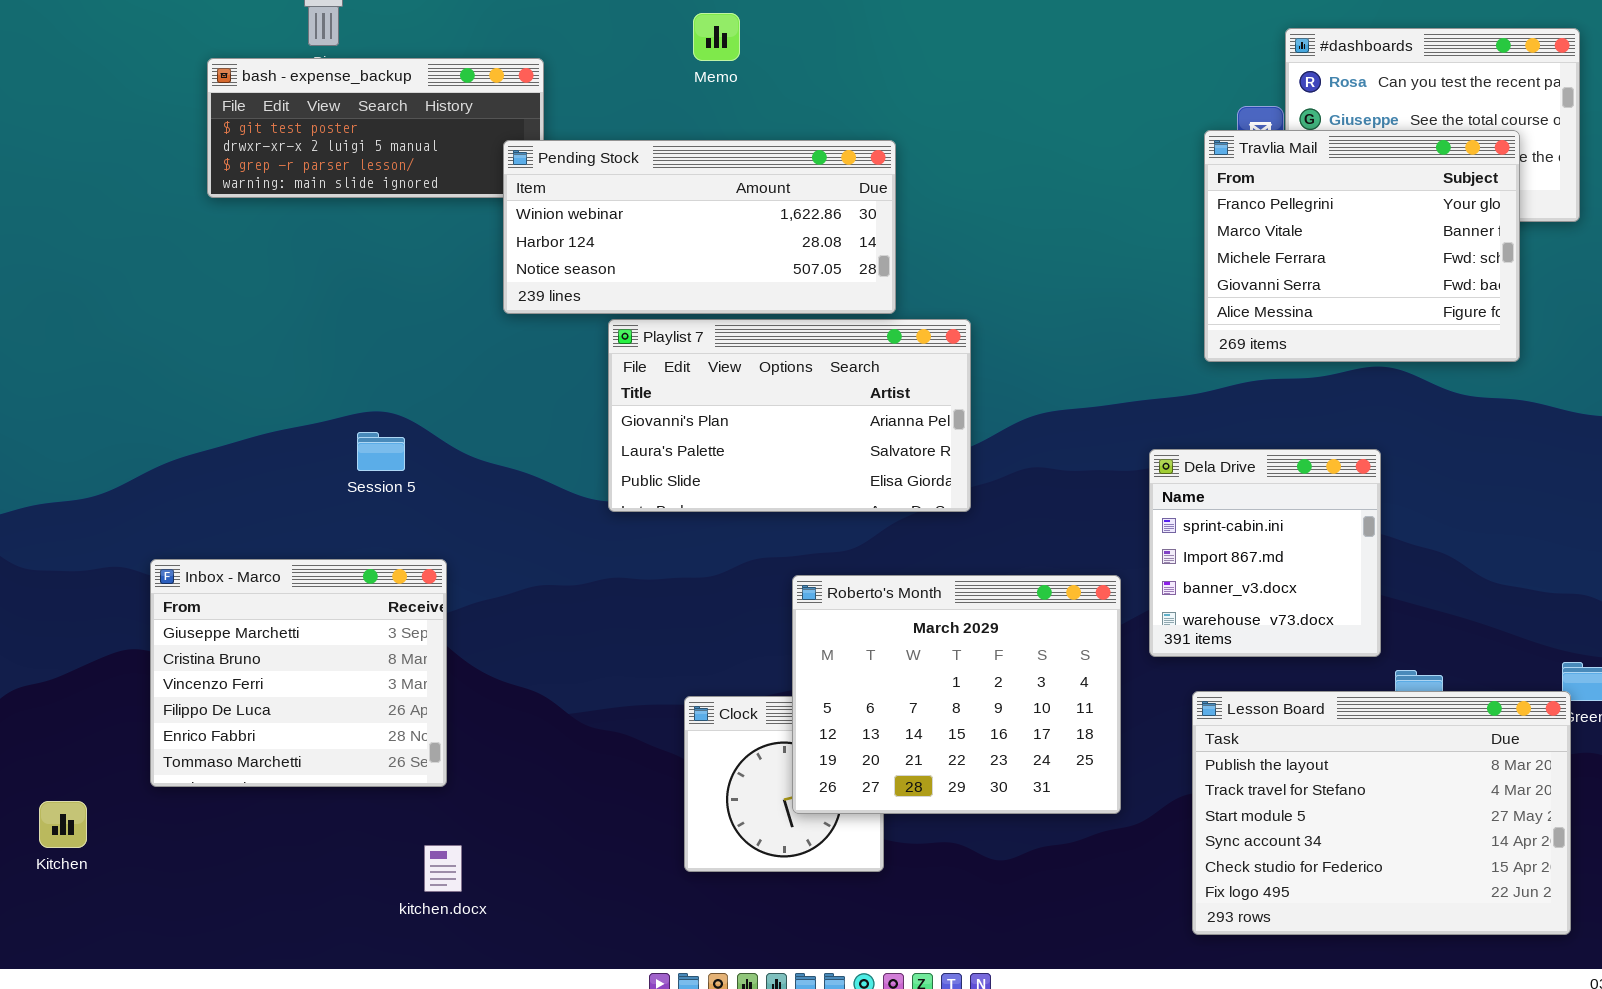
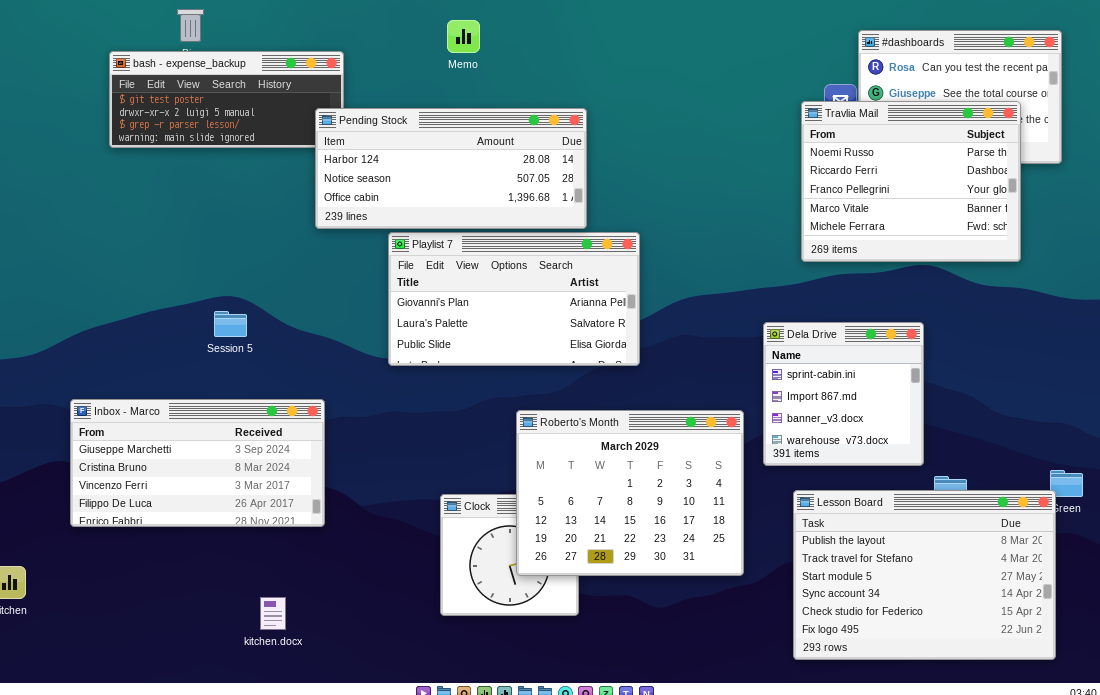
Travlia Mail: [1204,130,1520,362] -> [801,101,1021,262], scrolled up 2 rows
Pending Stock: [503,140,896,314] -> [315,108,587,229], scrolled down 1 row
Inbox - Marco: [150,559,447,787] -> [70,399,325,527], resized

